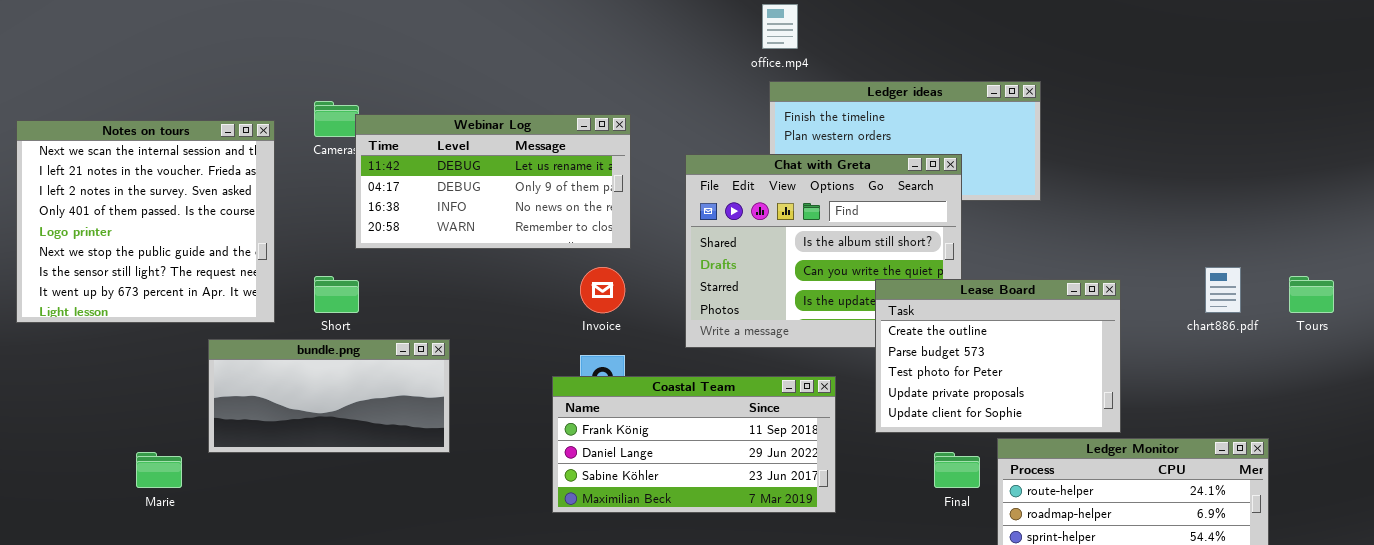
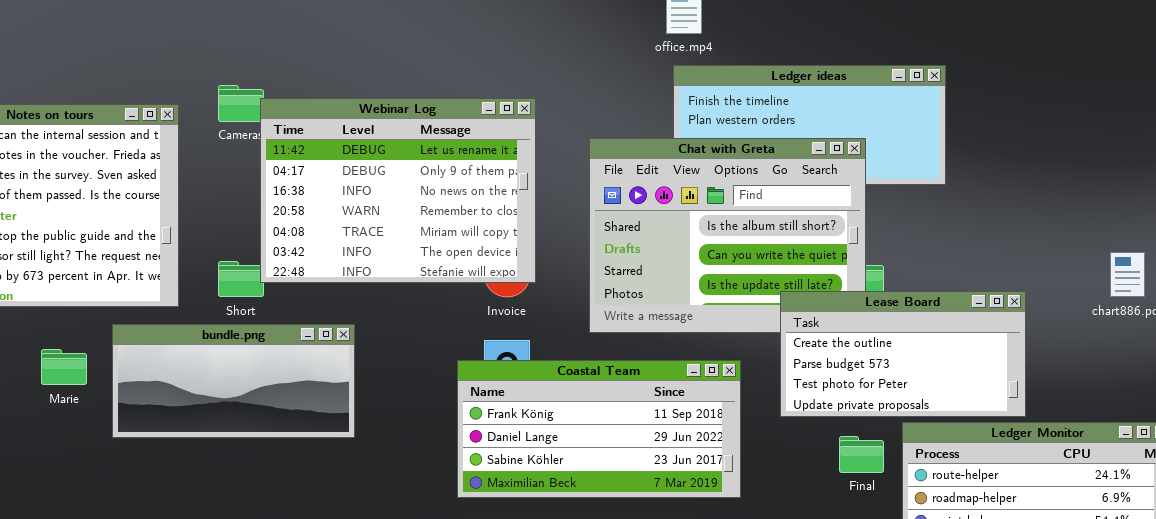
Webinar Log: [355,114,631,249] -> [260,98,536,283], resized
Lease Board: [875,279,1121,433] -> [780,291,1026,417], resized
Marie: [136,452,182,488] -> [41,349,87,385], moved

